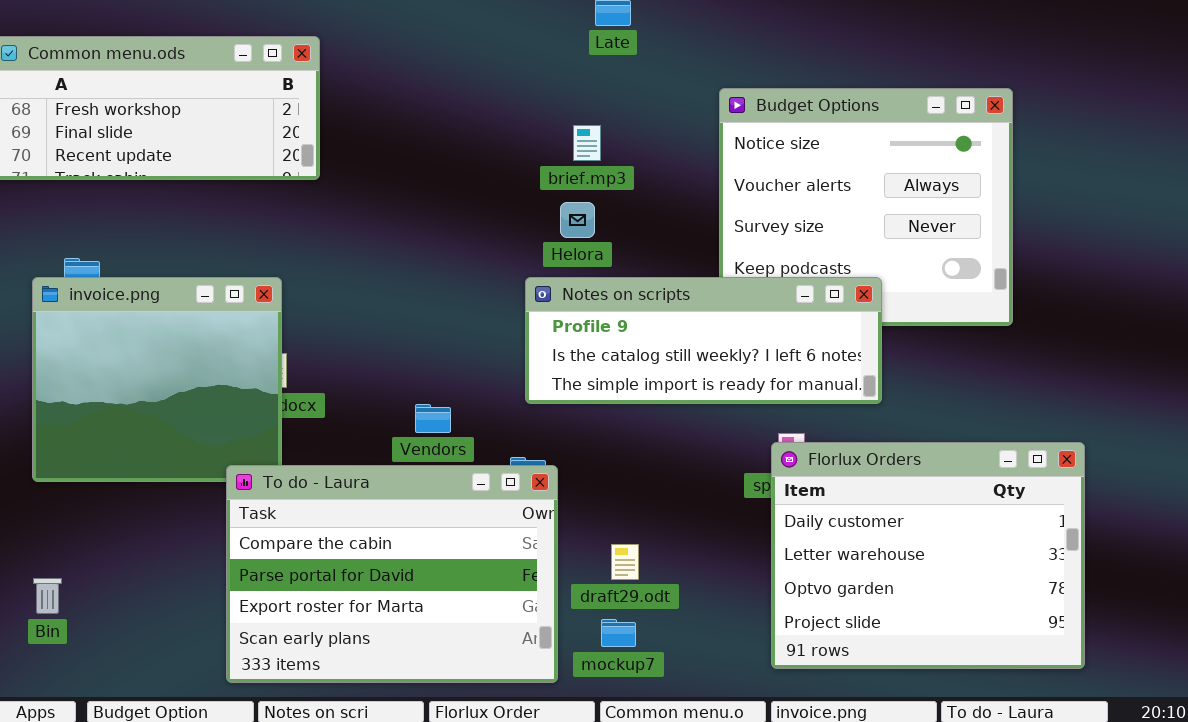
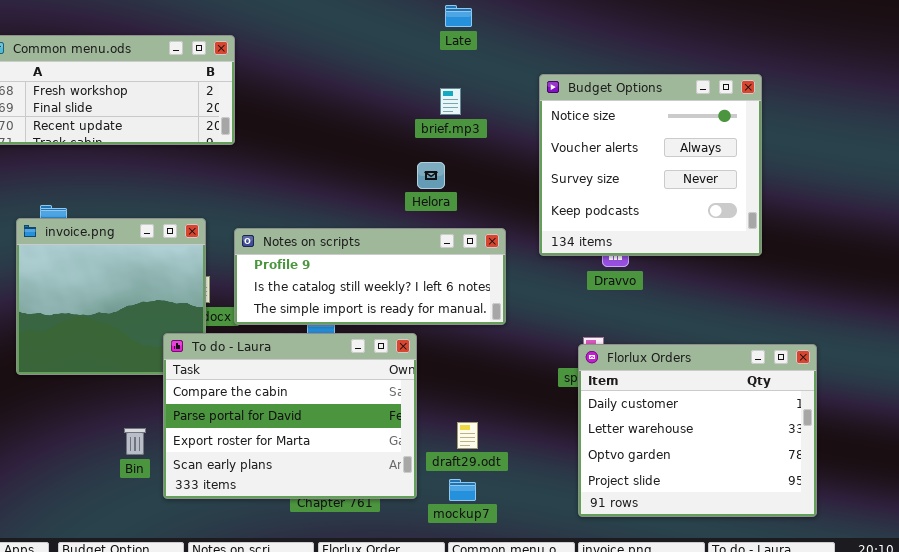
brief.mp3: [573,125,601,161] -> [440,88,461,115], moved
Notes on scripts: [525,277,882,404] -> [234,228,506,325], moved
To do - Laura: [226,465,558,683] -> [163,333,417,499], moved
Bin: [33,578,62,614] -> [124,428,146,455], moved

